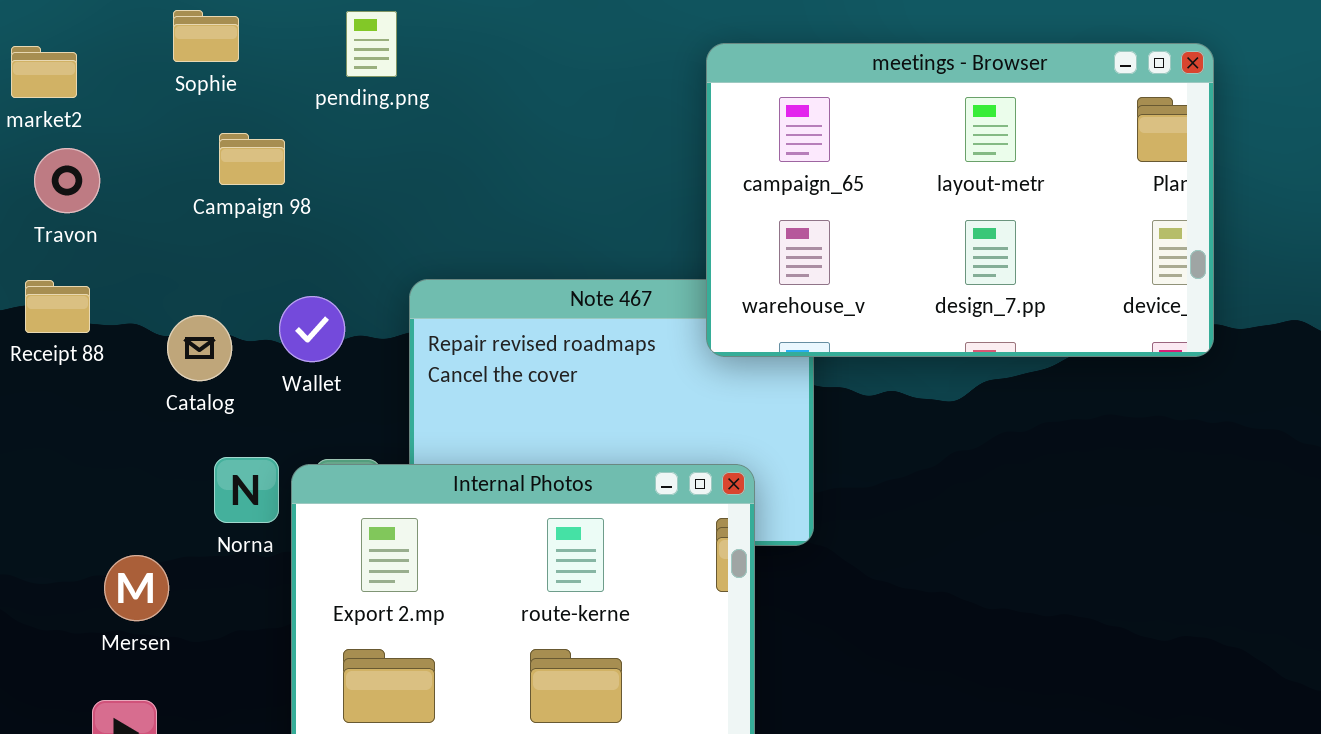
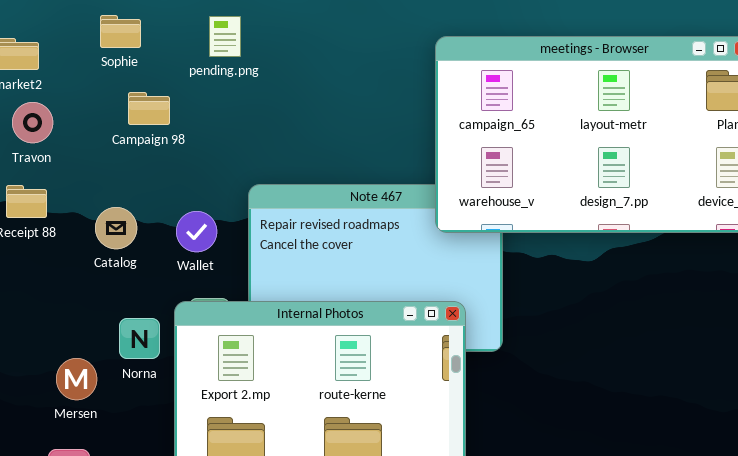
Wallet: [279,296,345,362] -> [176,211,217,252], moved
Norna: [214,457,279,523] -> [119,318,160,359], moved

